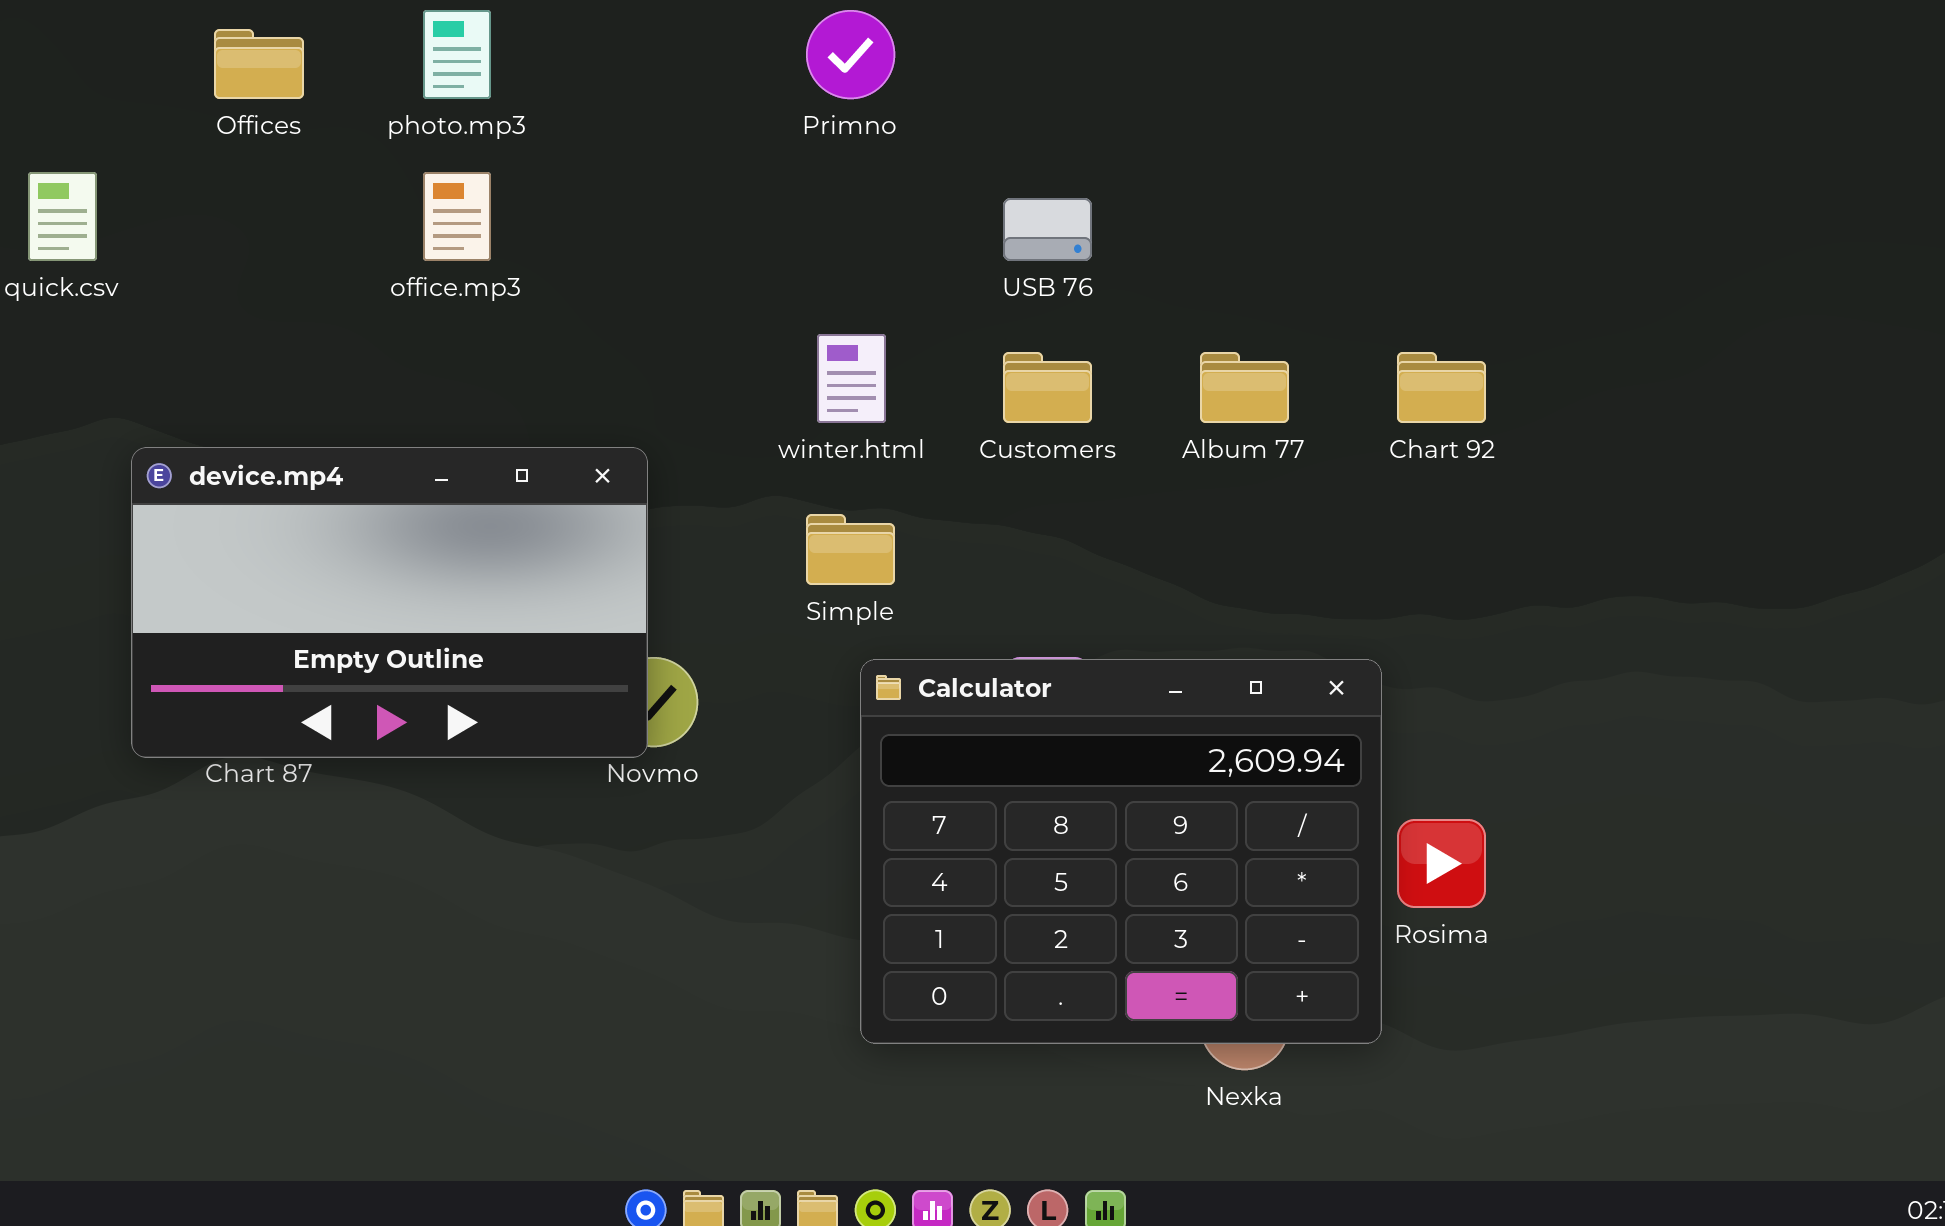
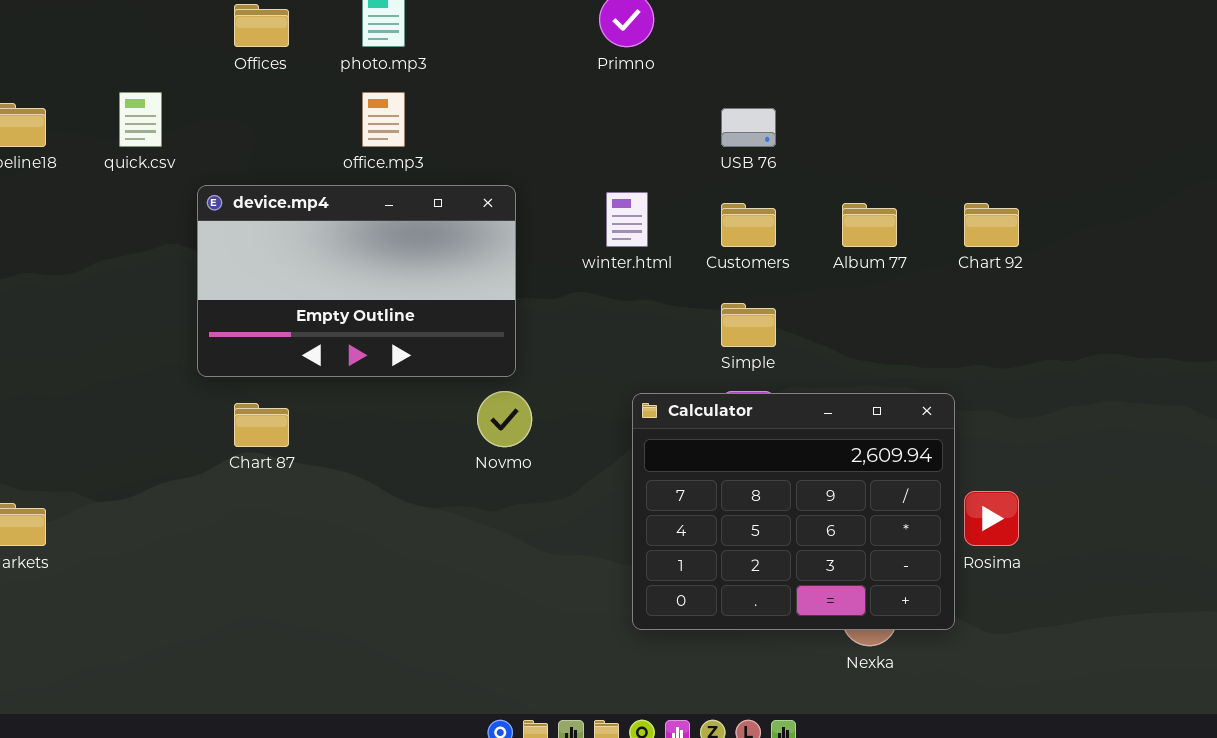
device.mp4: [131,447,648,758] -> [197,185,516,377], moved
Simple: [806,514,895,585] -> [721,303,776,347], moved

